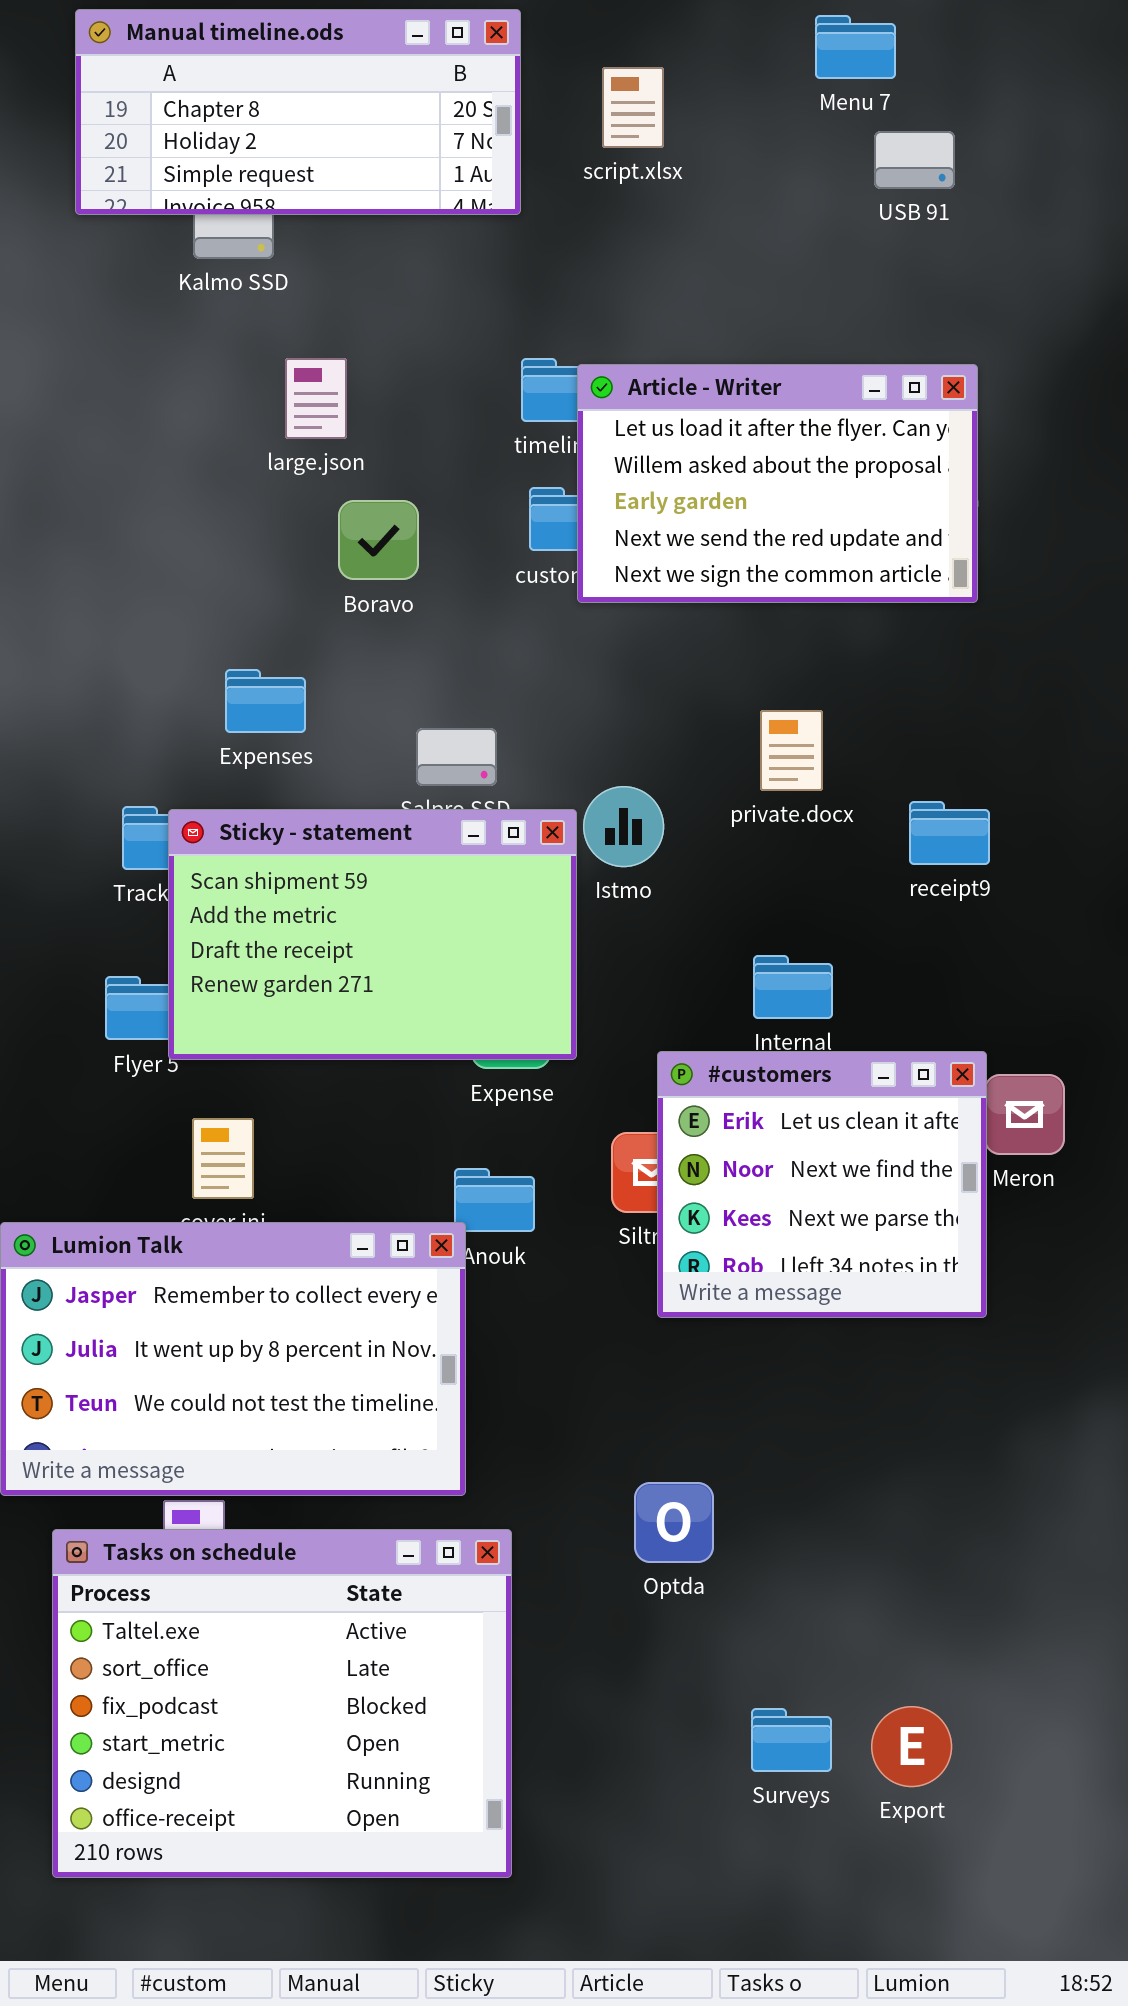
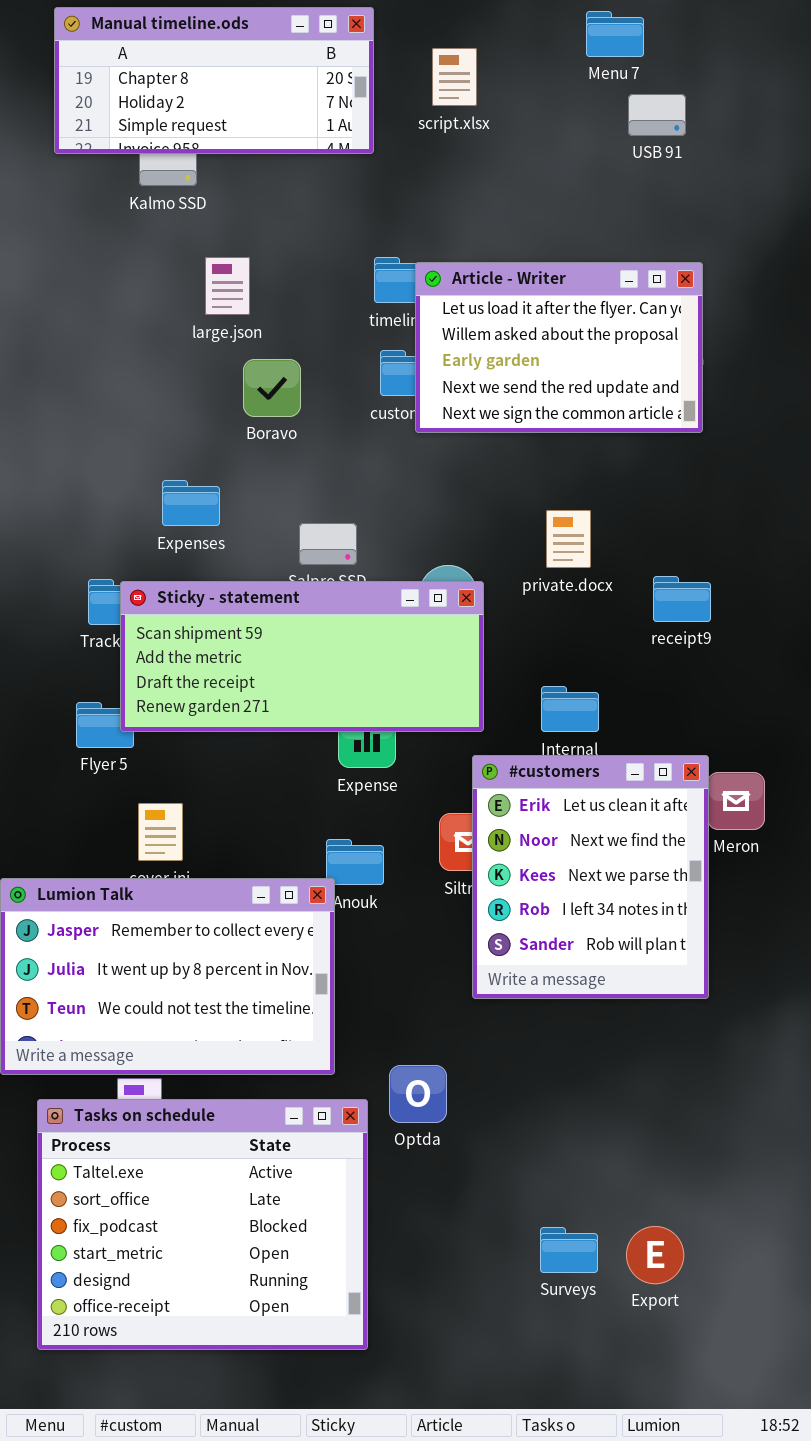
Sticky - statement: [168,809,577,1060] -> [120,581,484,732], resized
#customers: [657,1051,987,1318] -> [472,755,709,999], resized
Optda: [634,1482,714,1563] -> [389,1065,447,1123], moved

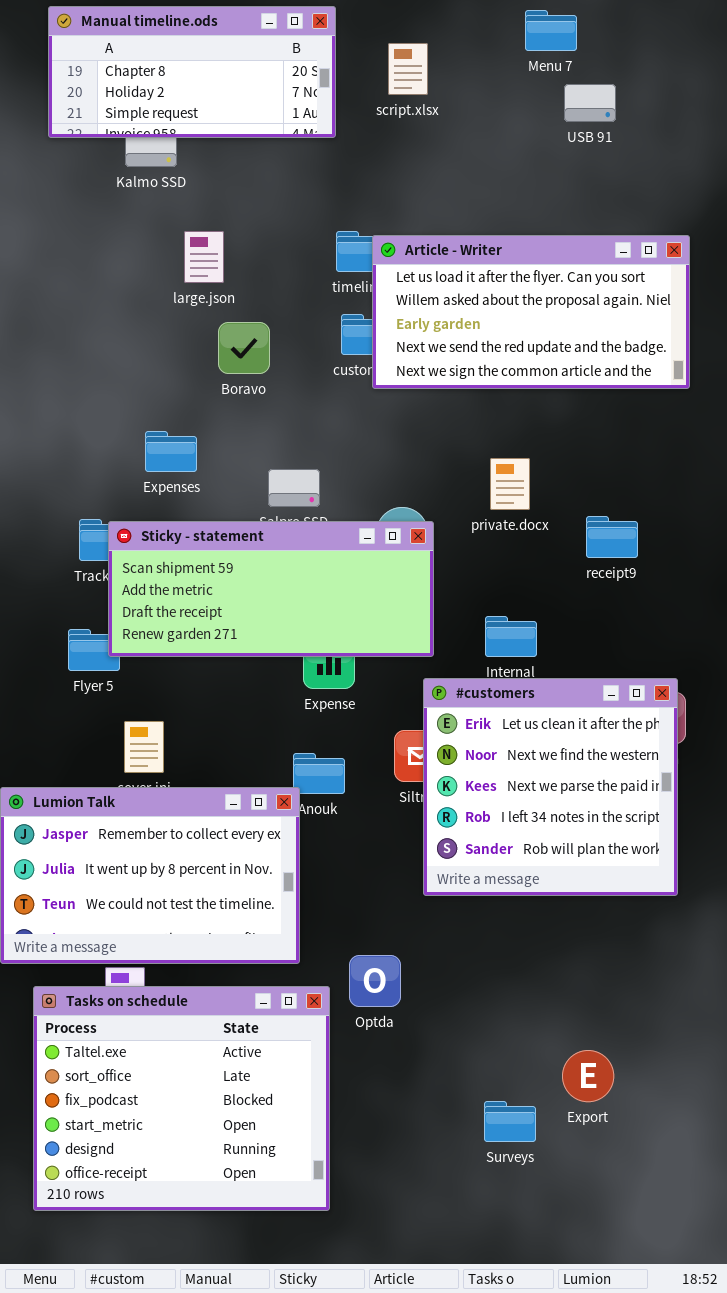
Article - Writer: [415,262,703,433] -> [372,235,690,389], resized
#customers: [472,755,709,999] -> [423,678,678,896], resized
Export: [626,1226,684,1284] -> [562,1050,614,1102], moved

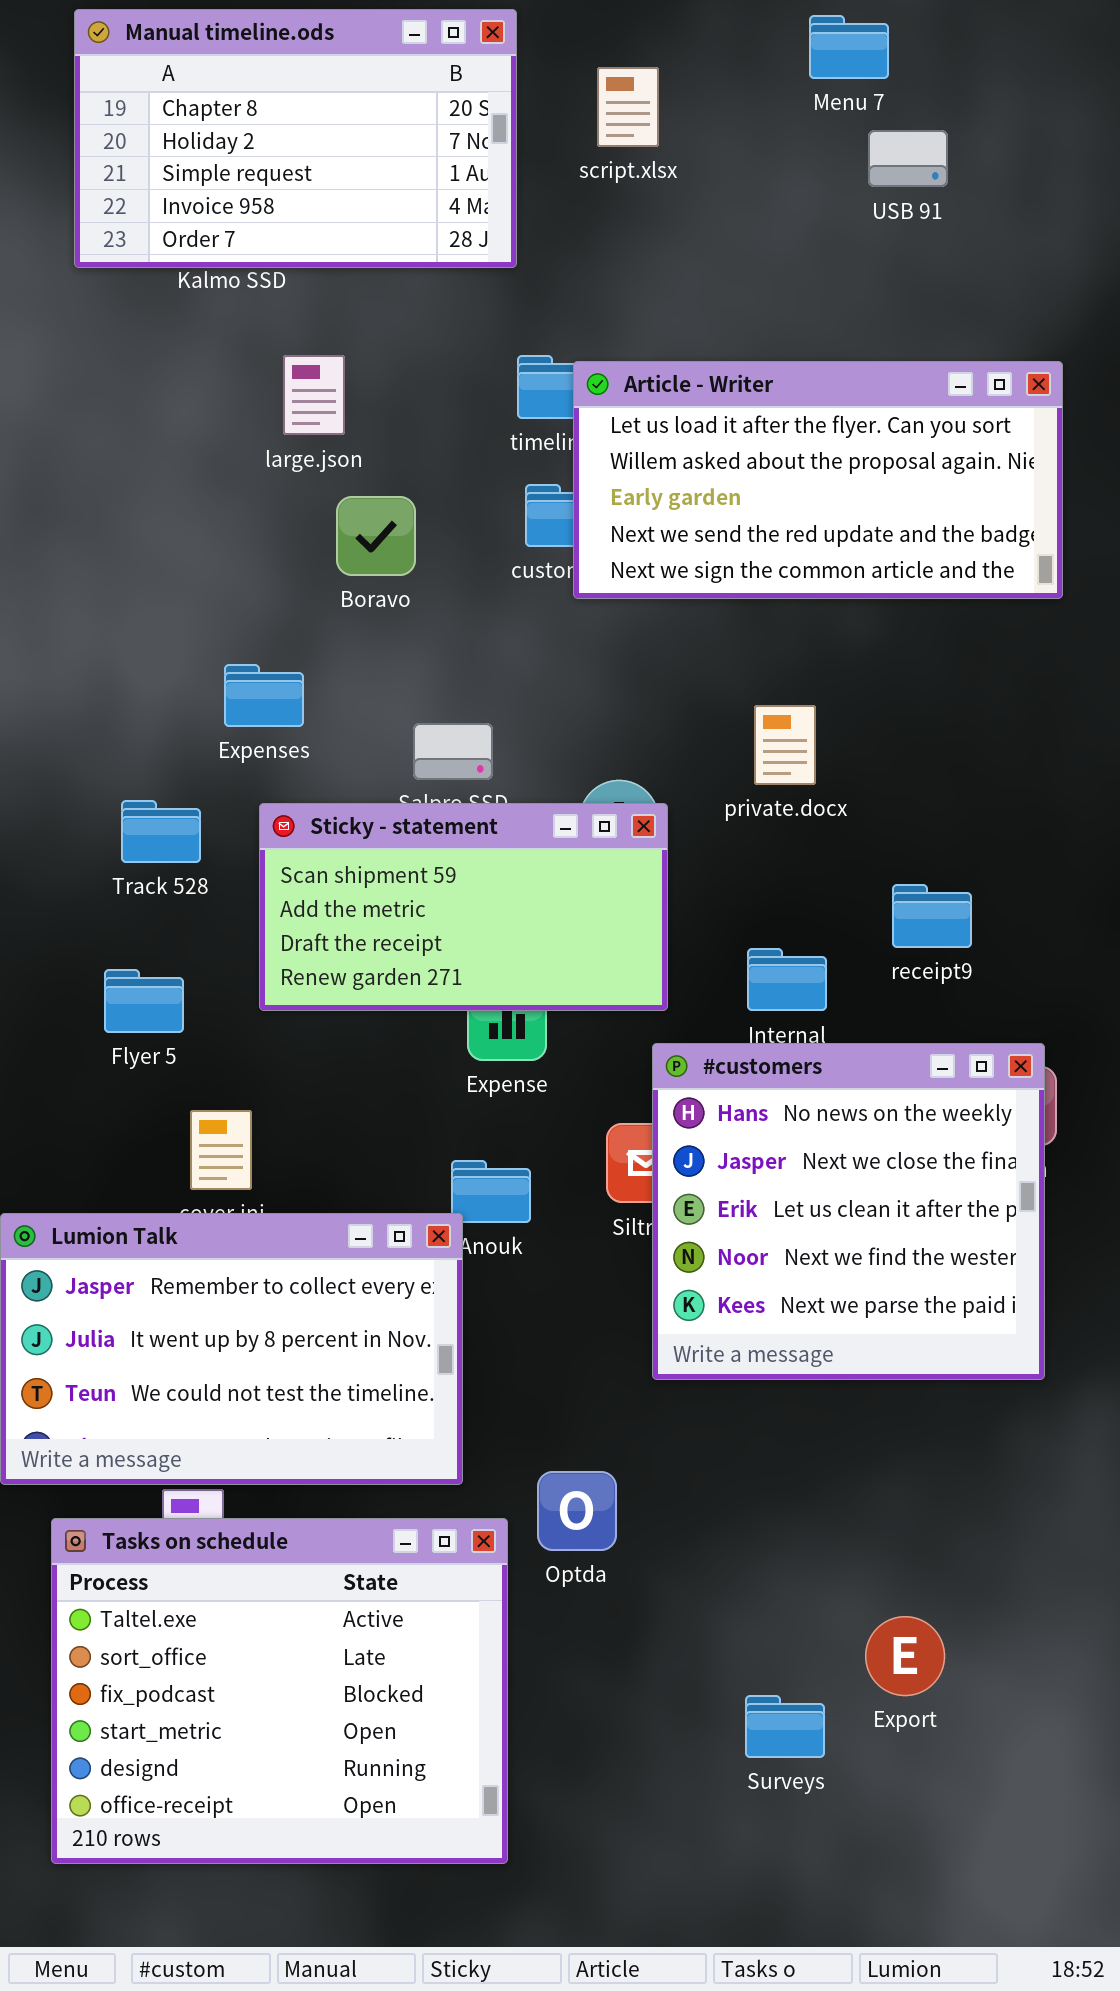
Manual timeline.ods: [48,6,336,138] -> [74,9,517,268], resized
receipt9: [586,516,638,558] -> [892,884,972,948], moved
Sticky - statement: [108,521,434,657] -> [259,803,668,1011], resized
#customers: [423,678,678,896] -> [652,1043,1045,1380], scrolled up 2 rows

